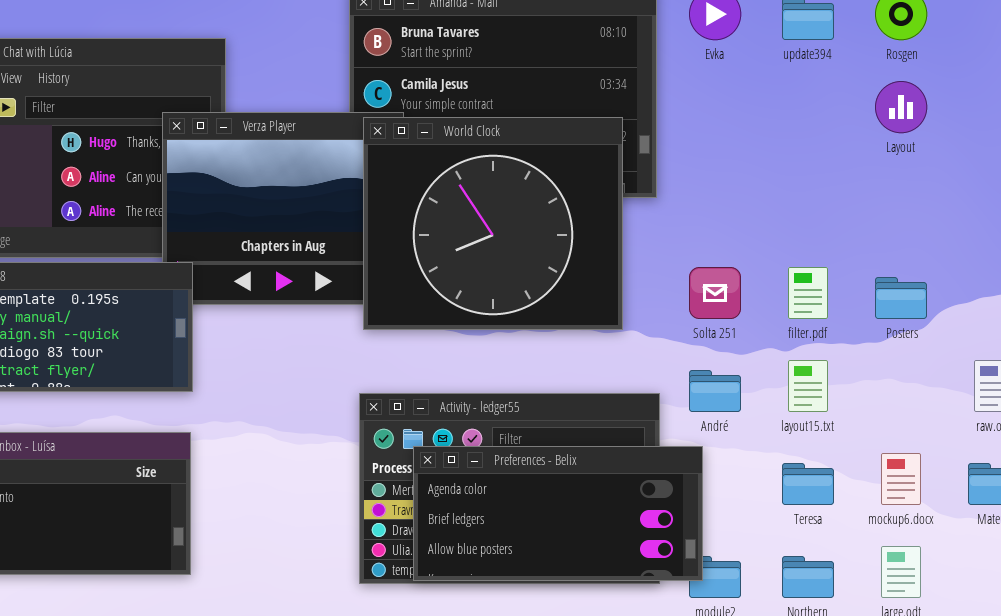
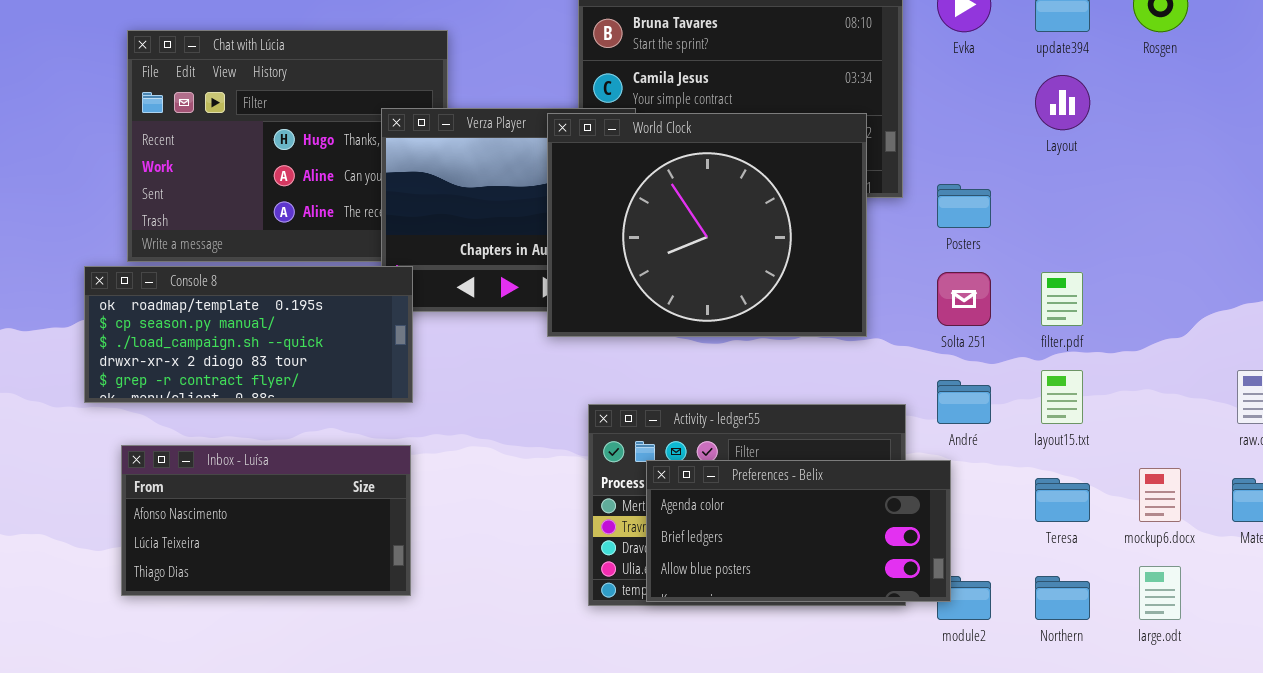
Layout: [875,81,927,133] -> [1035,75,1090,130], moved
World Clock: [363,117,623,330] -> [547,113,867,337], resized
Posters: [875,277,927,319] -> [937,184,991,228], moved

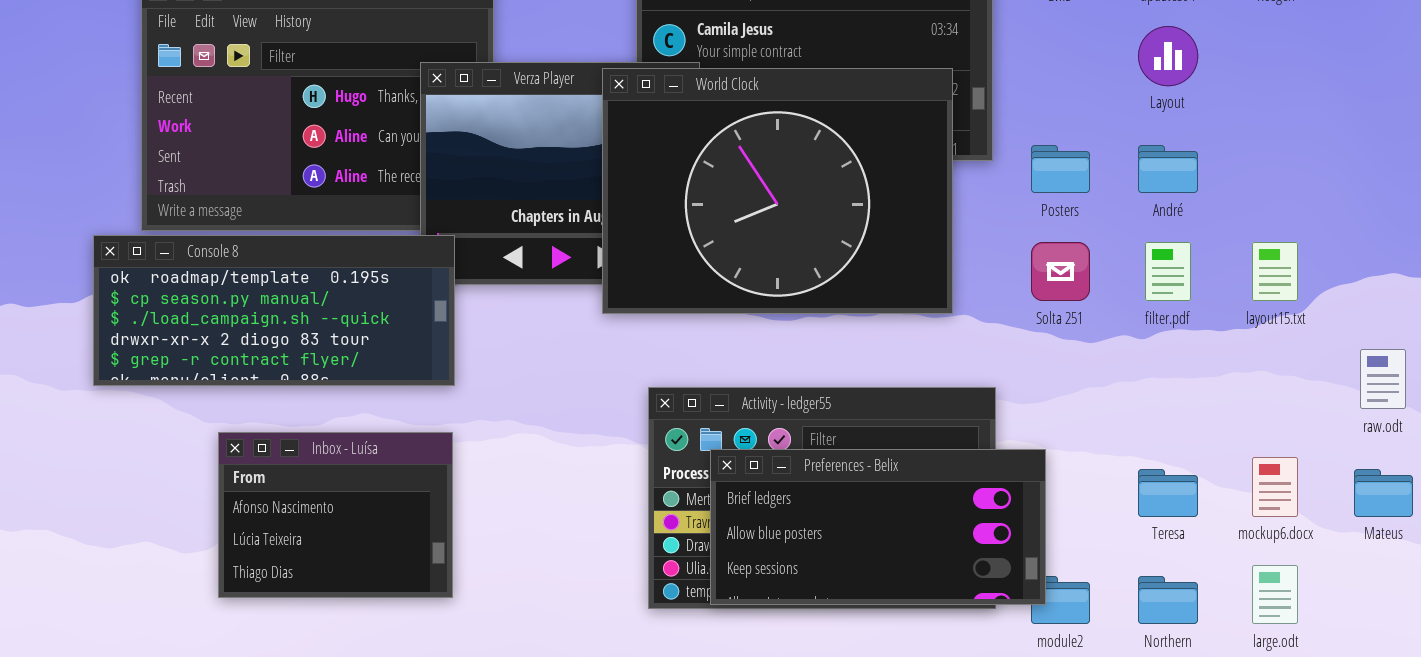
layout15.txt: [1041,370,1083,424] -> [1252,242,1298,301], moved
André: [937,380,991,424] -> [1138,145,1198,193], moved
Inbox - Luísa: [121,445,411,596] -> [218,432,453,598], resized
Preferences - Belix: [646,460,951,602] -> [710,449,1046,605], scrolled down 1 row

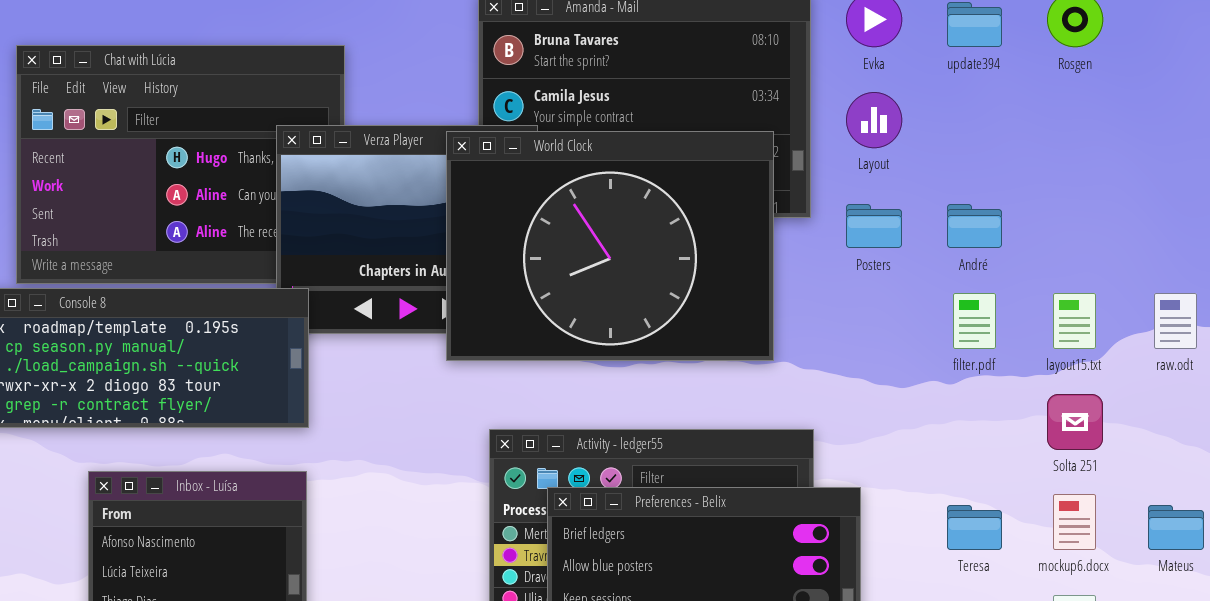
Layout: [1138,26,1198,86] -> [846,92,902,148], moved
Solta 251: [1031,242,1090,301] -> [1047,394,1103,450], moved
raw.odt: [1360,349,1406,409] -> [1154,293,1197,349], moved

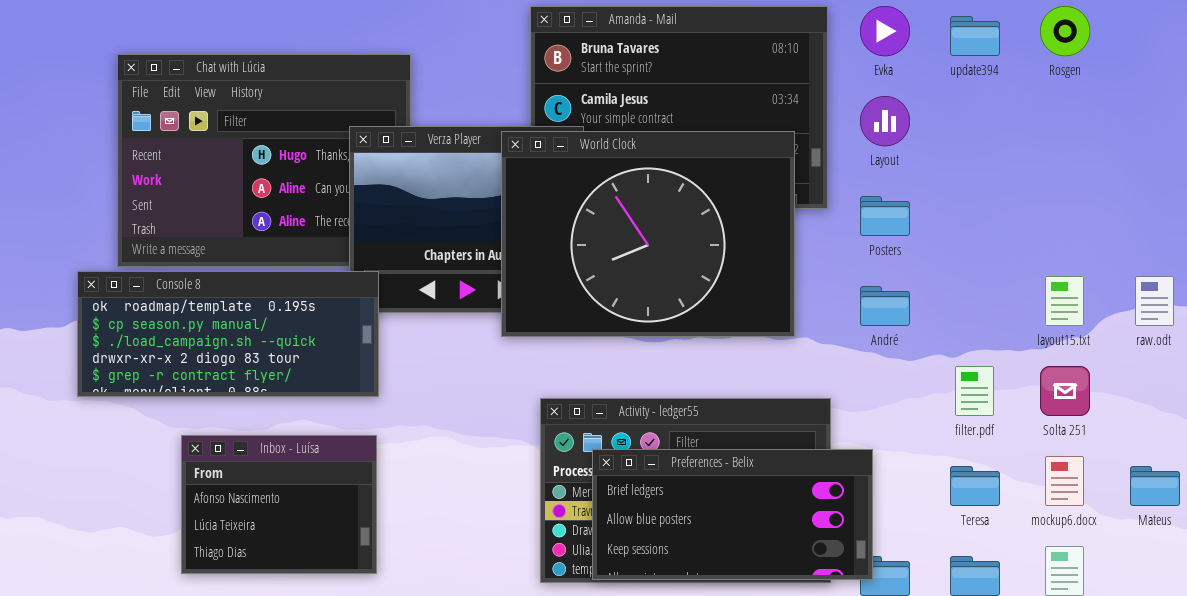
André: [947,204,1002,248] -> [860,286,910,326], moved
filter.pdf: [953,293,996,349] -> [955,366,994,416], moved

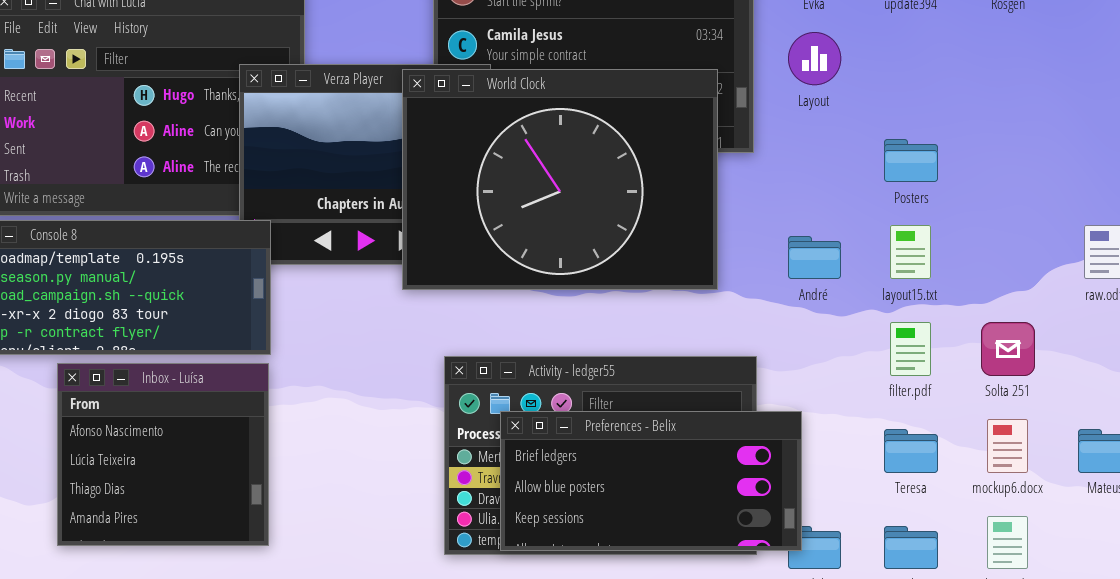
Posters: [860,196,910,236] -> [884,139,938,182], moved
layout15.txt: [1045,276,1084,326] -> [890,225,931,279], moved
Inbox - Luísa: [181,435,377,574] -> [57,363,269,546], resized

